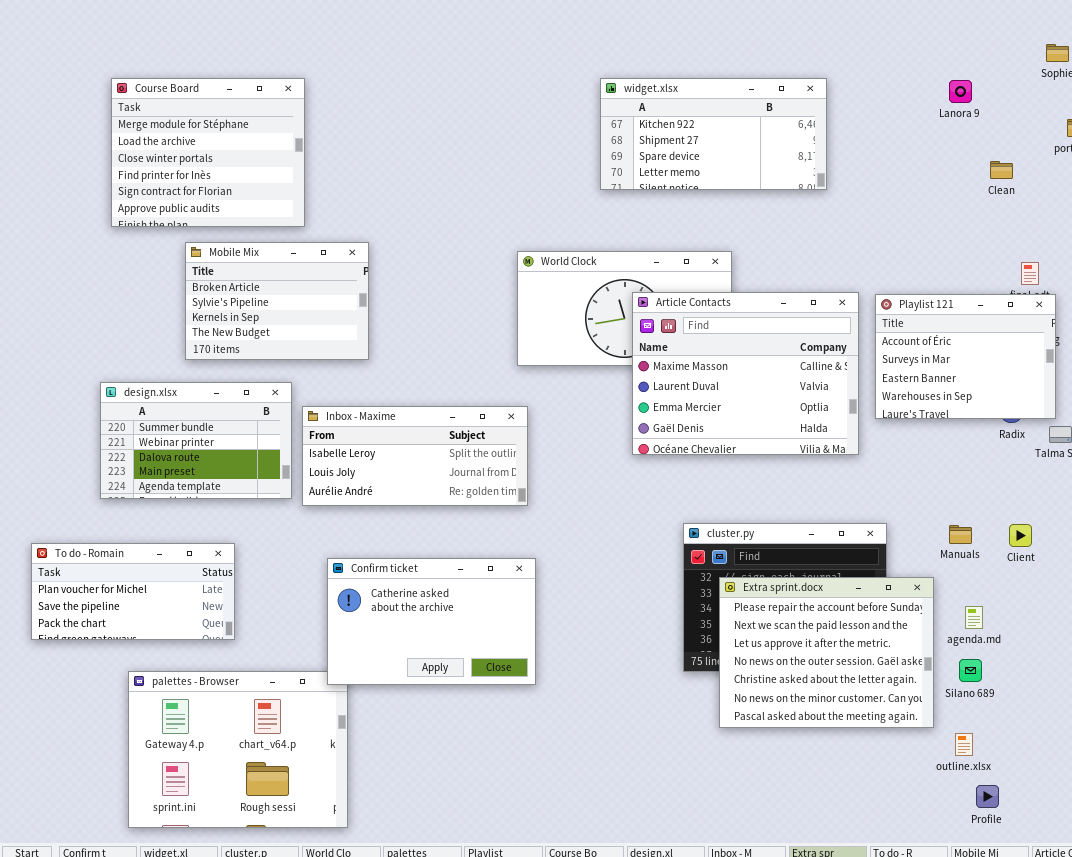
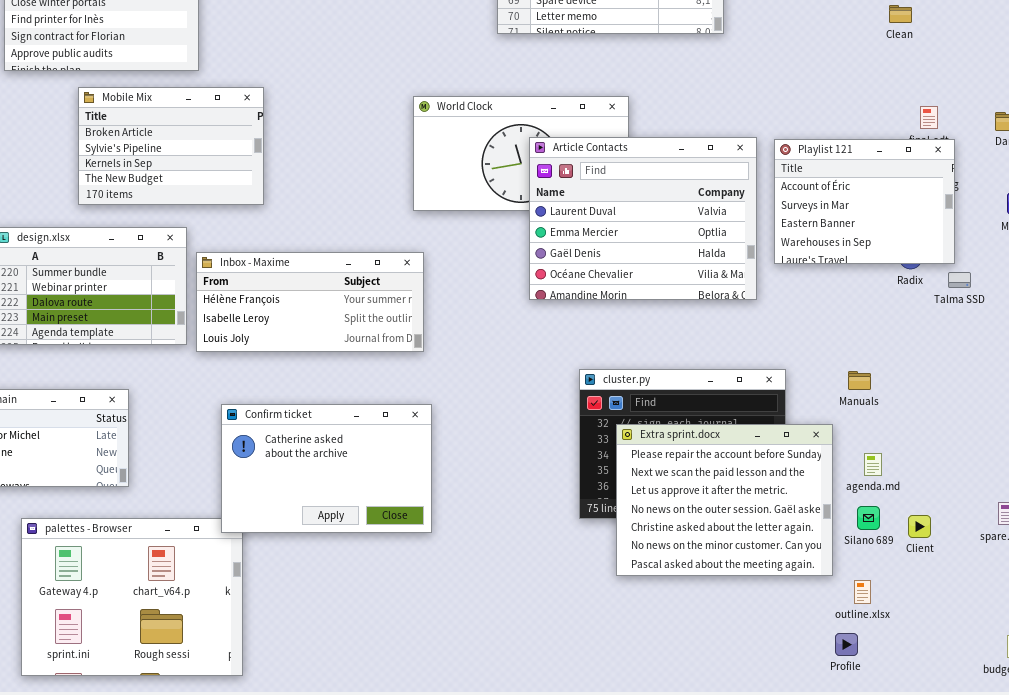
Article Contacts: [632,292,859,455] -> [529,137,757,300], scrolled down 1 row
Inbox - Maxime: [302,406,528,506] -> [196,252,424,352], scrolled up 1 row
Client: [1009,524,1032,547] -> [908,515,931,538], moved
Profile: [976,785,999,808] -> [835,633,858,656], moved

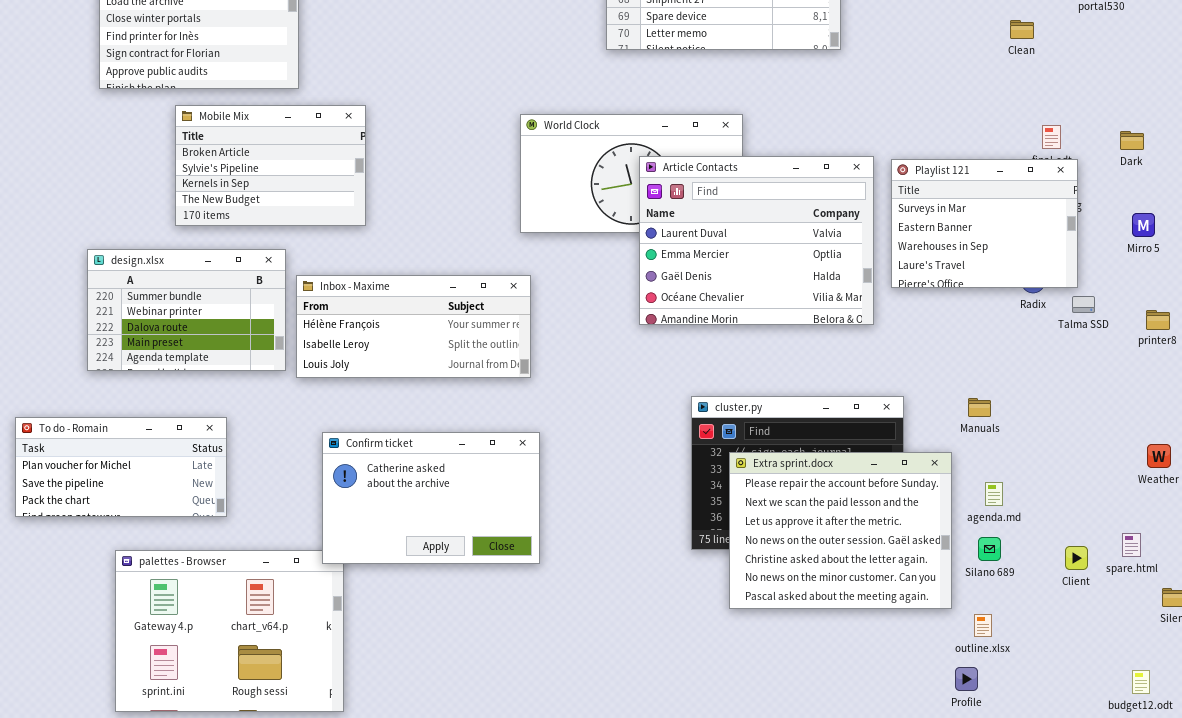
Playlist 121: [774,139,955,264] -> [891,159,1078,288], scrolled down 1 row
Client: [908,515,931,538] -> [1065,546,1088,570], moved

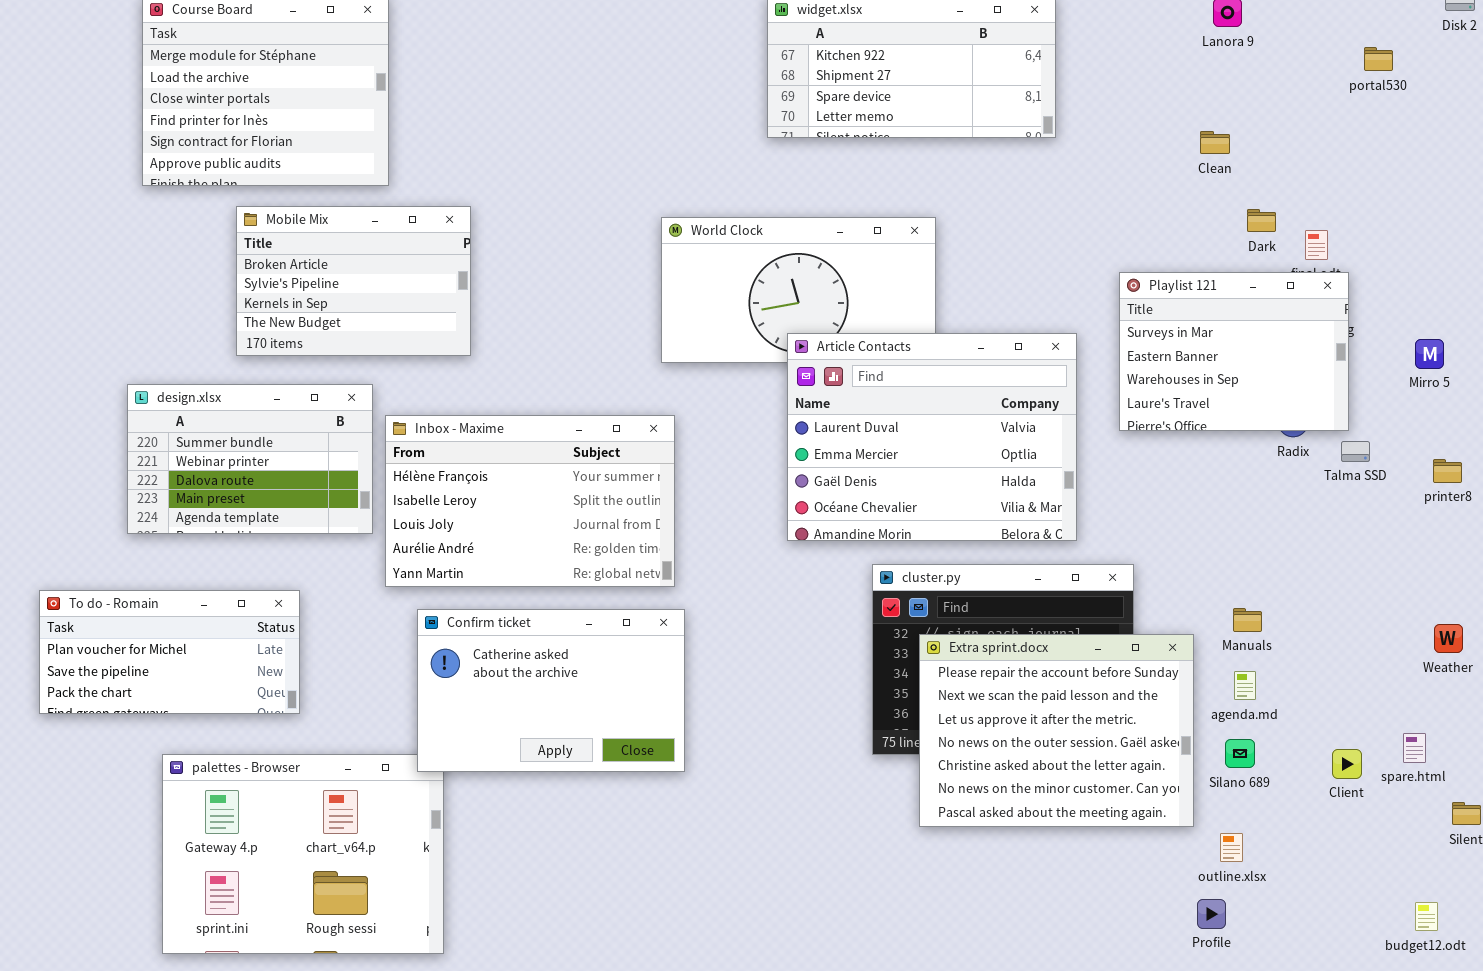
Clean: [1010,20,1034,39] -> [1200,131,1230,154], moved
Dark: [1120,131,1144,150] -> [1247,209,1276,232], moved
Article Contacts: [639,156,874,325] -> [787,333,1077,541], moved
Inbox - Maxime: [296,275,531,378] -> [385,415,675,587], resized
Manuals: [968,398,991,417] -> [1233,608,1262,632], moved

